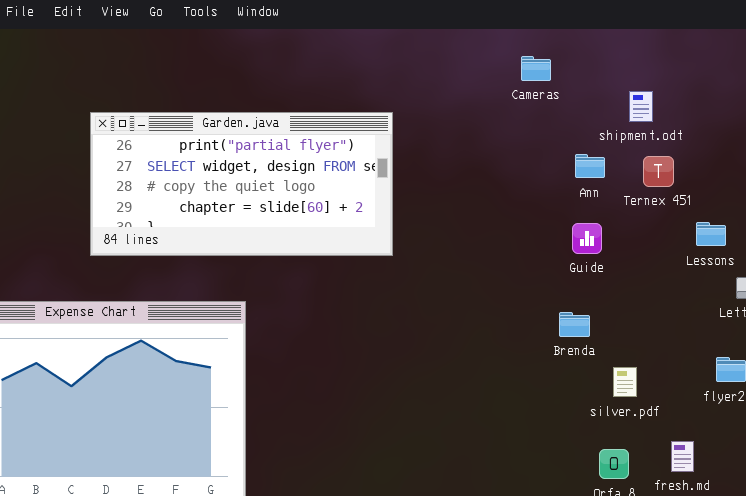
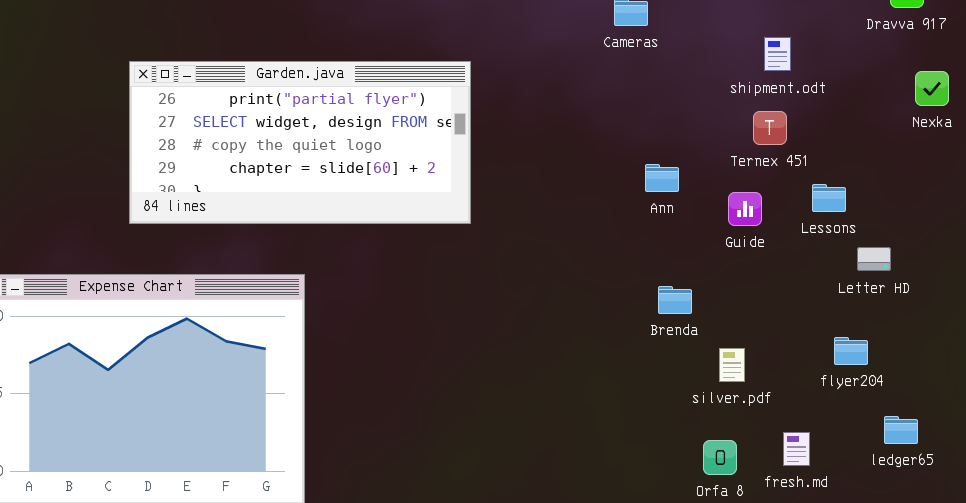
shipment.odt: [629,91,653,122] -> [764,37,791,71], moved
Ann: [575,154,605,178] -> [645,164,679,192], moved
Guide: [572,223,602,254] -> [728,192,762,226], moved

